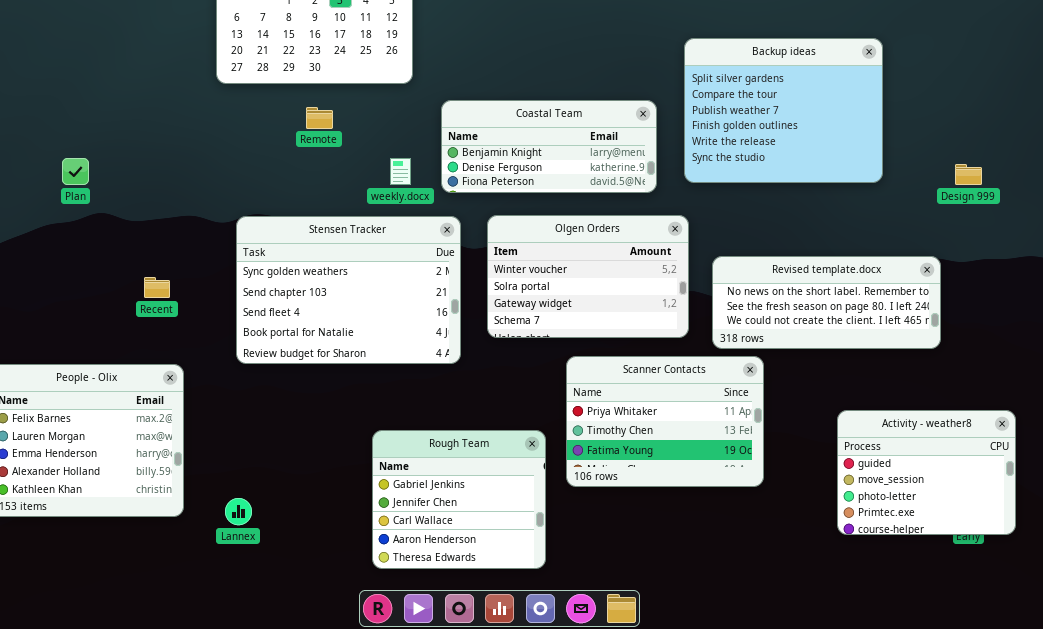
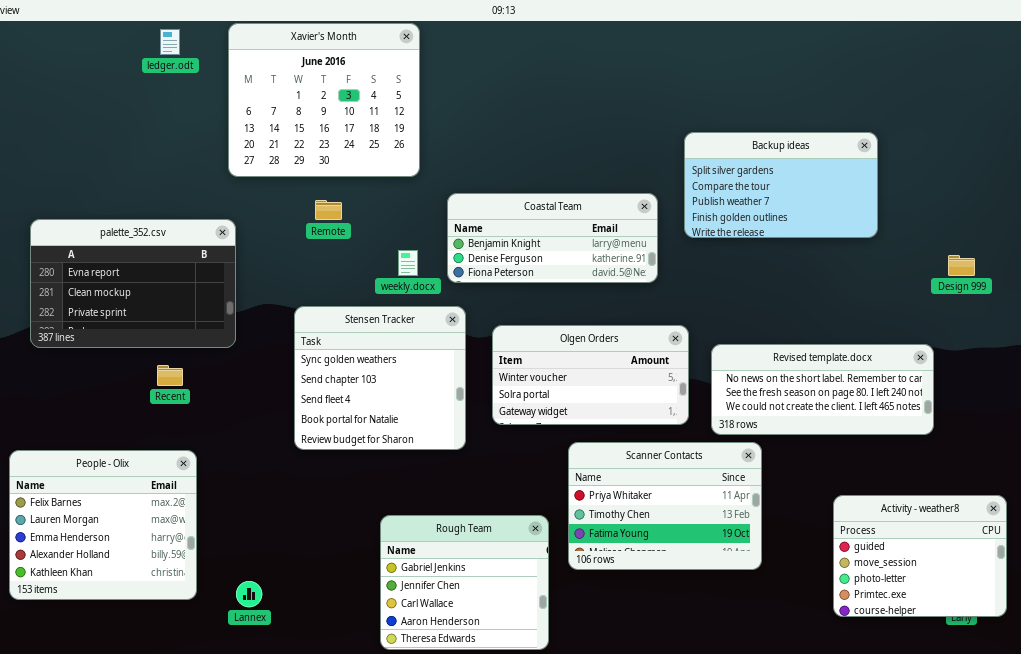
Backup ideas: [684,38,883,183] -> [684,132,878,238], resized
palette_352.csv: none -> [30,219,236,348], opened
Olgen Orders: [487,215,689,338] -> [492,325,689,425], resized
Stensen Tracker: [236,216,461,364] -> [294,306,466,450], resized

